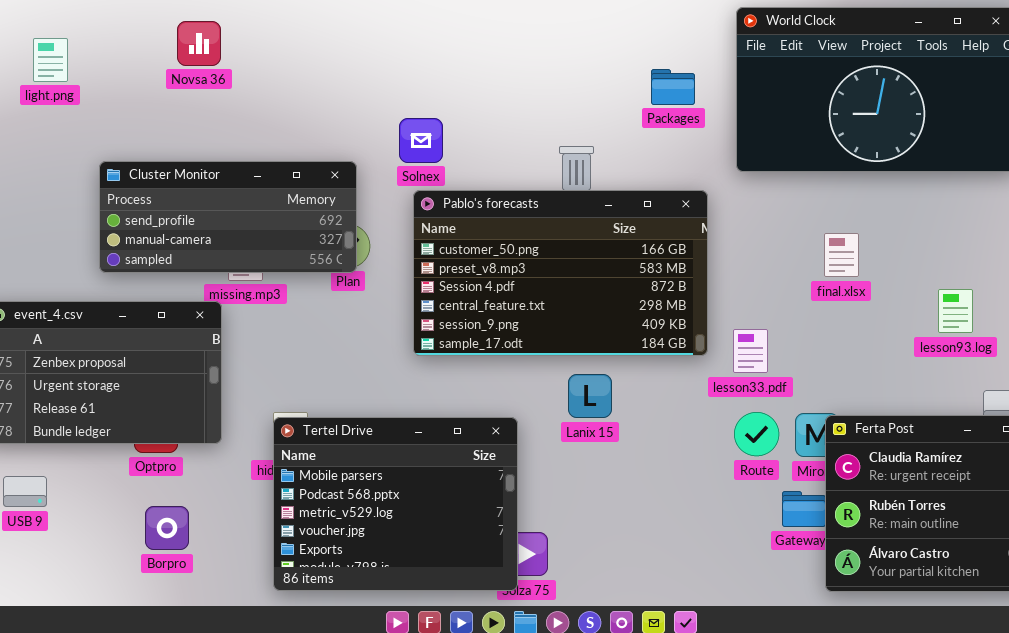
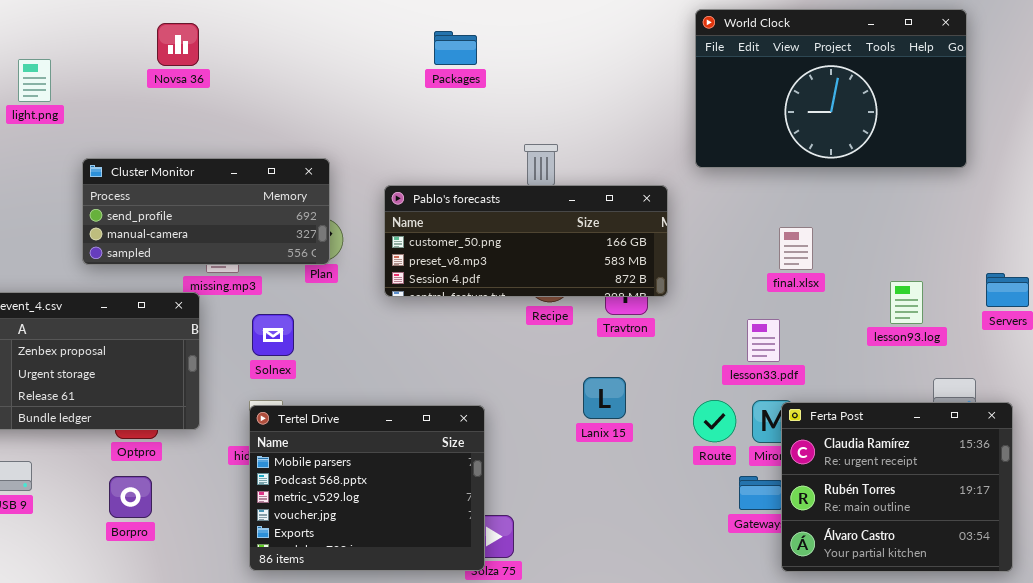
light.png: [33,38,68,82] -> [18,59,51,102], moved
Packages: [651,69,695,105] -> [434,31,477,65], moved
Solnex: [399,118,443,163] -> [252,314,294,356], moved
Pablo's forecasts: [413,190,708,356] -> [384,185,668,297], resized
lesson33.pdf: [733,329,768,373] -> [747,319,780,362], moved
Lanix 15: [568,374,612,418] -> [583,377,626,419], moved
Borpro: [145,506,189,550] -> [109,476,152,518], moved

